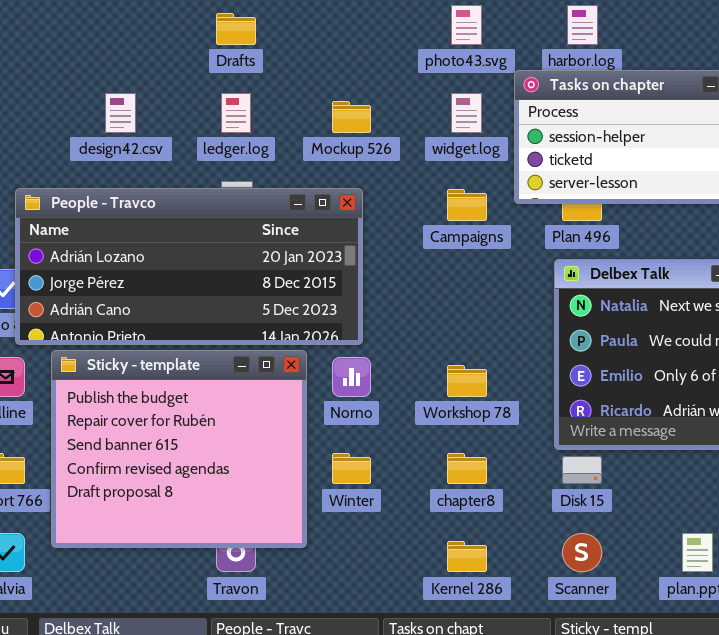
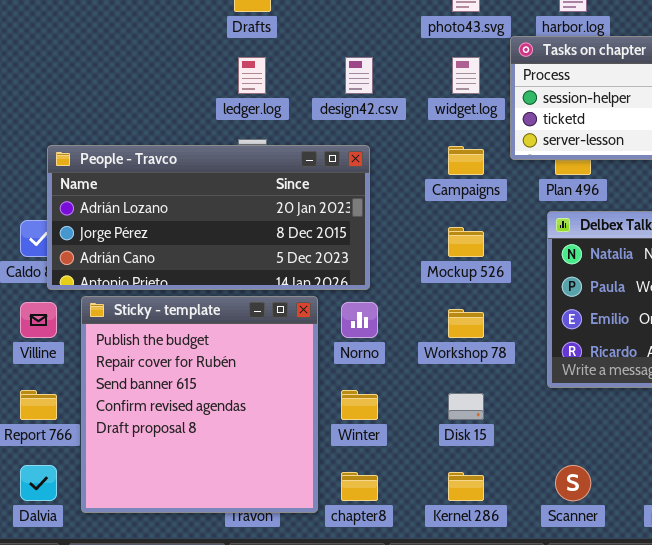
design42.csv: [105,93,136,133] -> [345,57,373,94], moved
Mockup 526: [332,101,371,133] -> [448,227,484,257], moved
Sticky - template: [51,350,307,548] -> [81,296,318,513], resized
chapter8: [447,453,487,484] -> [341,472,378,501], moved
Disk 15: [562,456,602,484] -> [448,393,484,420], moved

